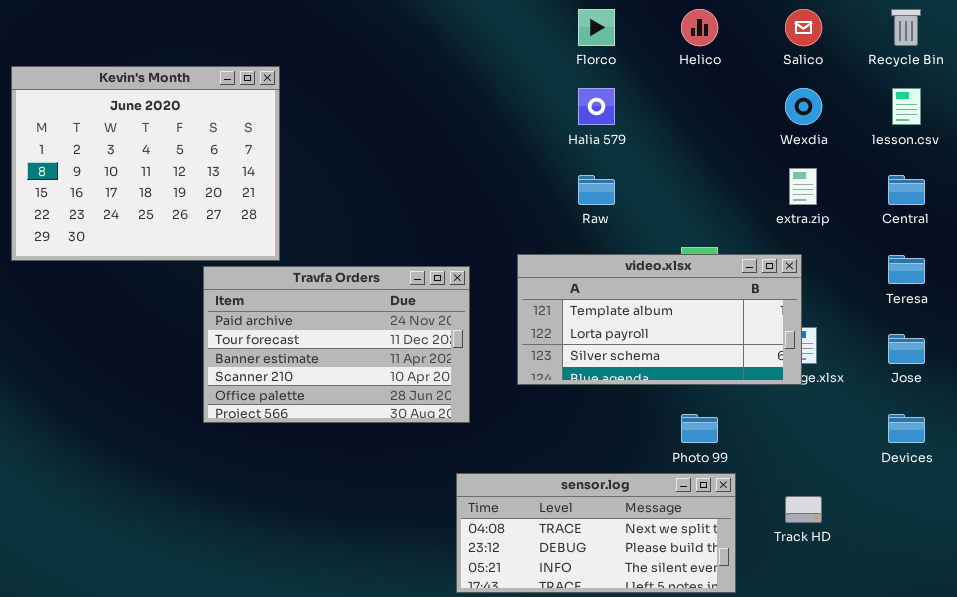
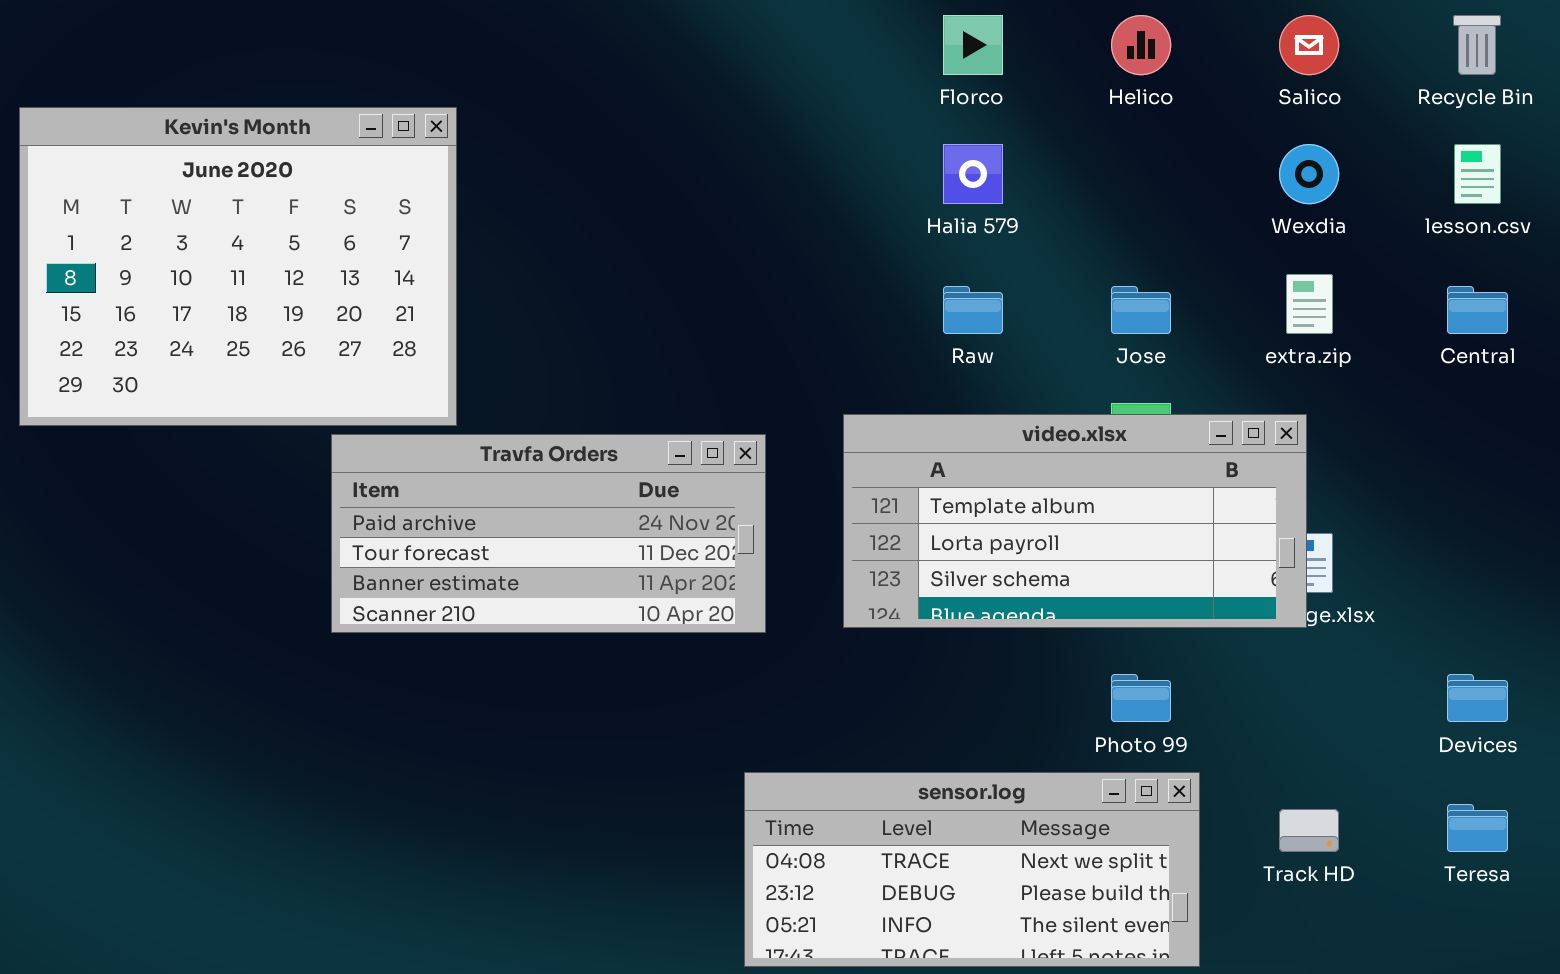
Teresa: [888,255,925,284] -> [1447,804,1508,852], moved
Travfa Orders: [203,266,470,423] -> [331,434,766,633], resized
Jose: [888,334,925,364] -> [1111,286,1171,334], moved

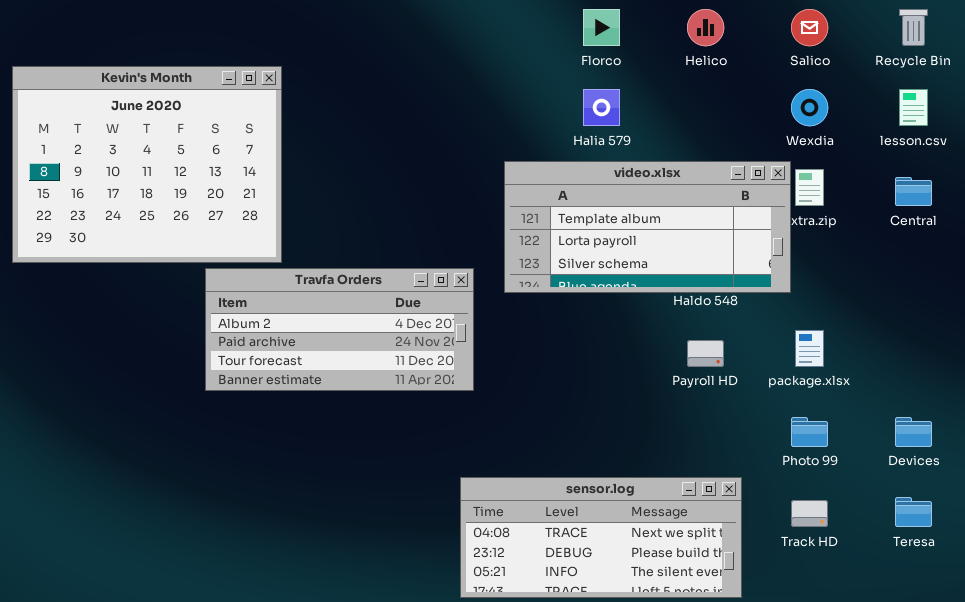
video.xlsx: [843,414,1307,628] -> [504,161,791,293], moved
Travfa Orders: [331,434,766,633] -> [205,268,474,391], scrolled up 1 row
Photo 99: [1111,674,1171,722] -> [791,417,828,447], moved

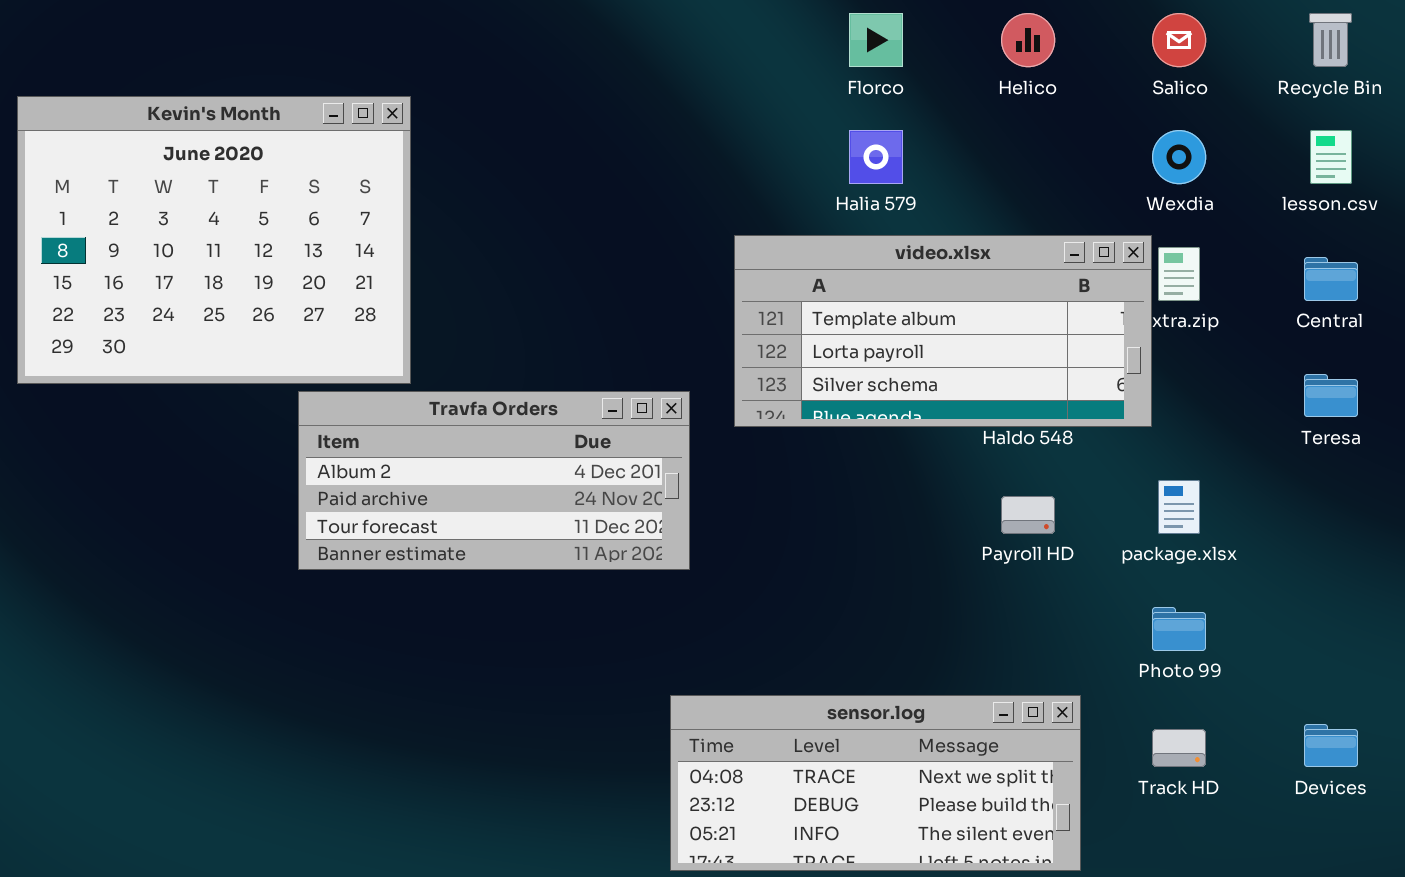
Devices: [895,417,932,447] -> [1304,724,1358,767], moved
Teresa: [895,497,932,527] -> [1304,374,1358,417], moved

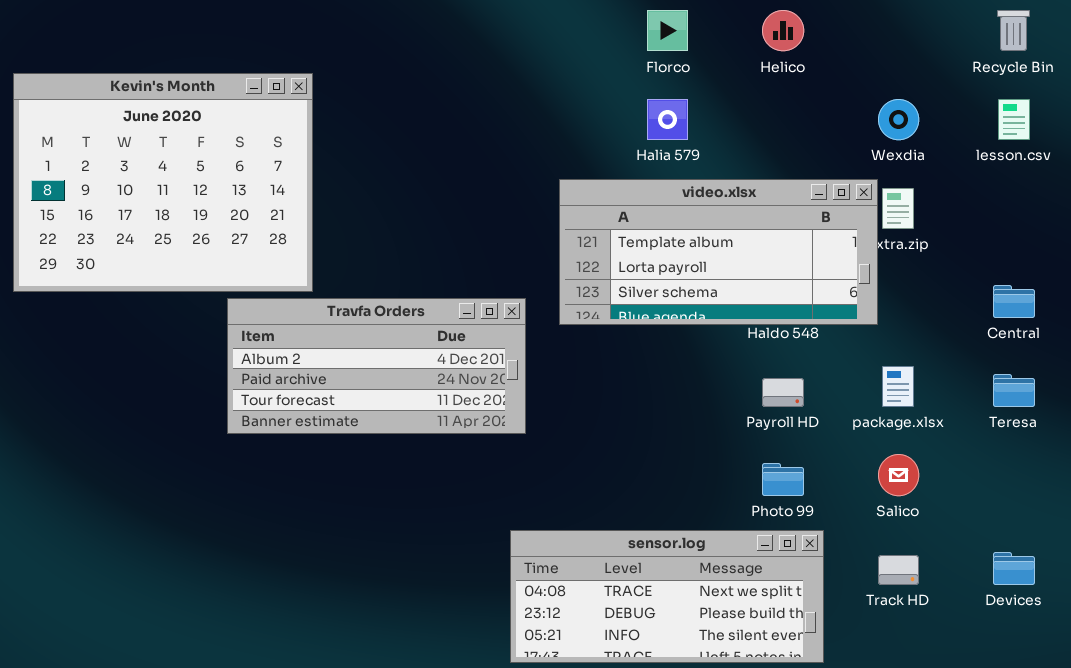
Salico: [1152,13,1206,67] -> [878,454,919,496], moved
Central: [1304,257,1358,301] -> [993,285,1035,318], moved
Teresa: [1304,374,1358,417] -> [993,374,1035,407], moved
Photo 99: [1152,607,1206,651] -> [762,463,804,496], moved

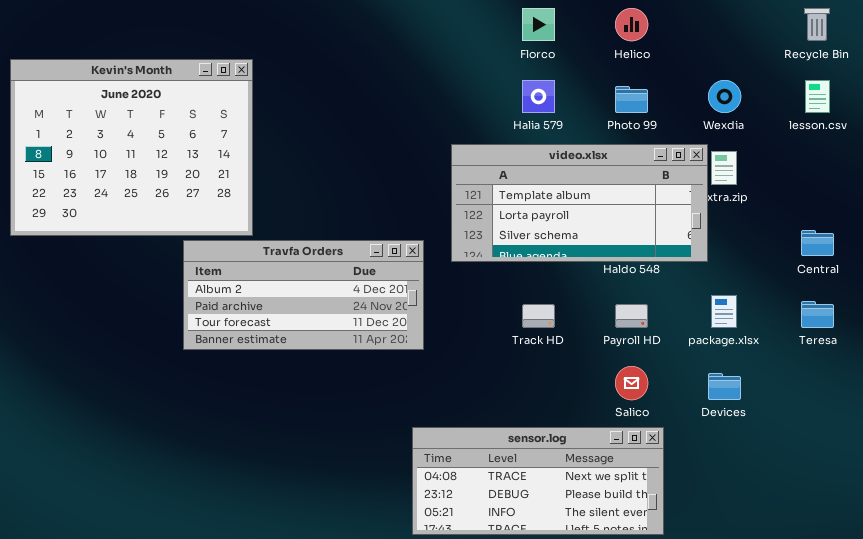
Salico: [878,454,919,496] -> [615,366,648,400], moved
Photo 99: [762,463,804,496] -> [615,86,648,113], moved
Devices: [993,552,1035,585] -> [708,373,741,400], moved
Track HD: [878,555,919,585] -> [522,304,555,328], moved

